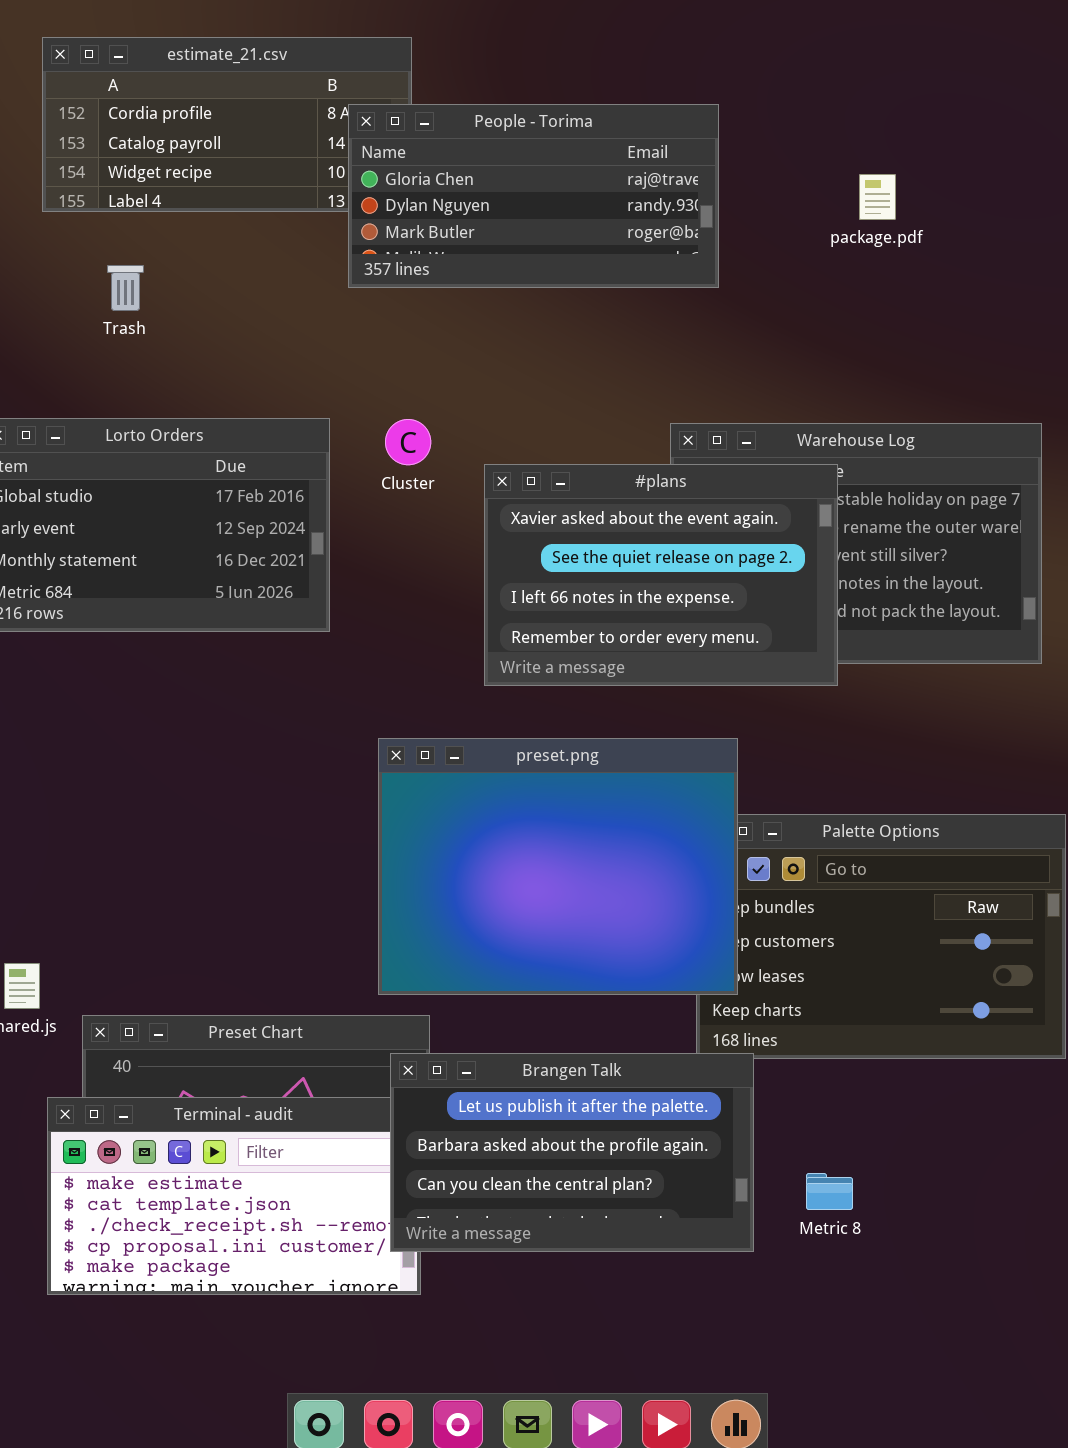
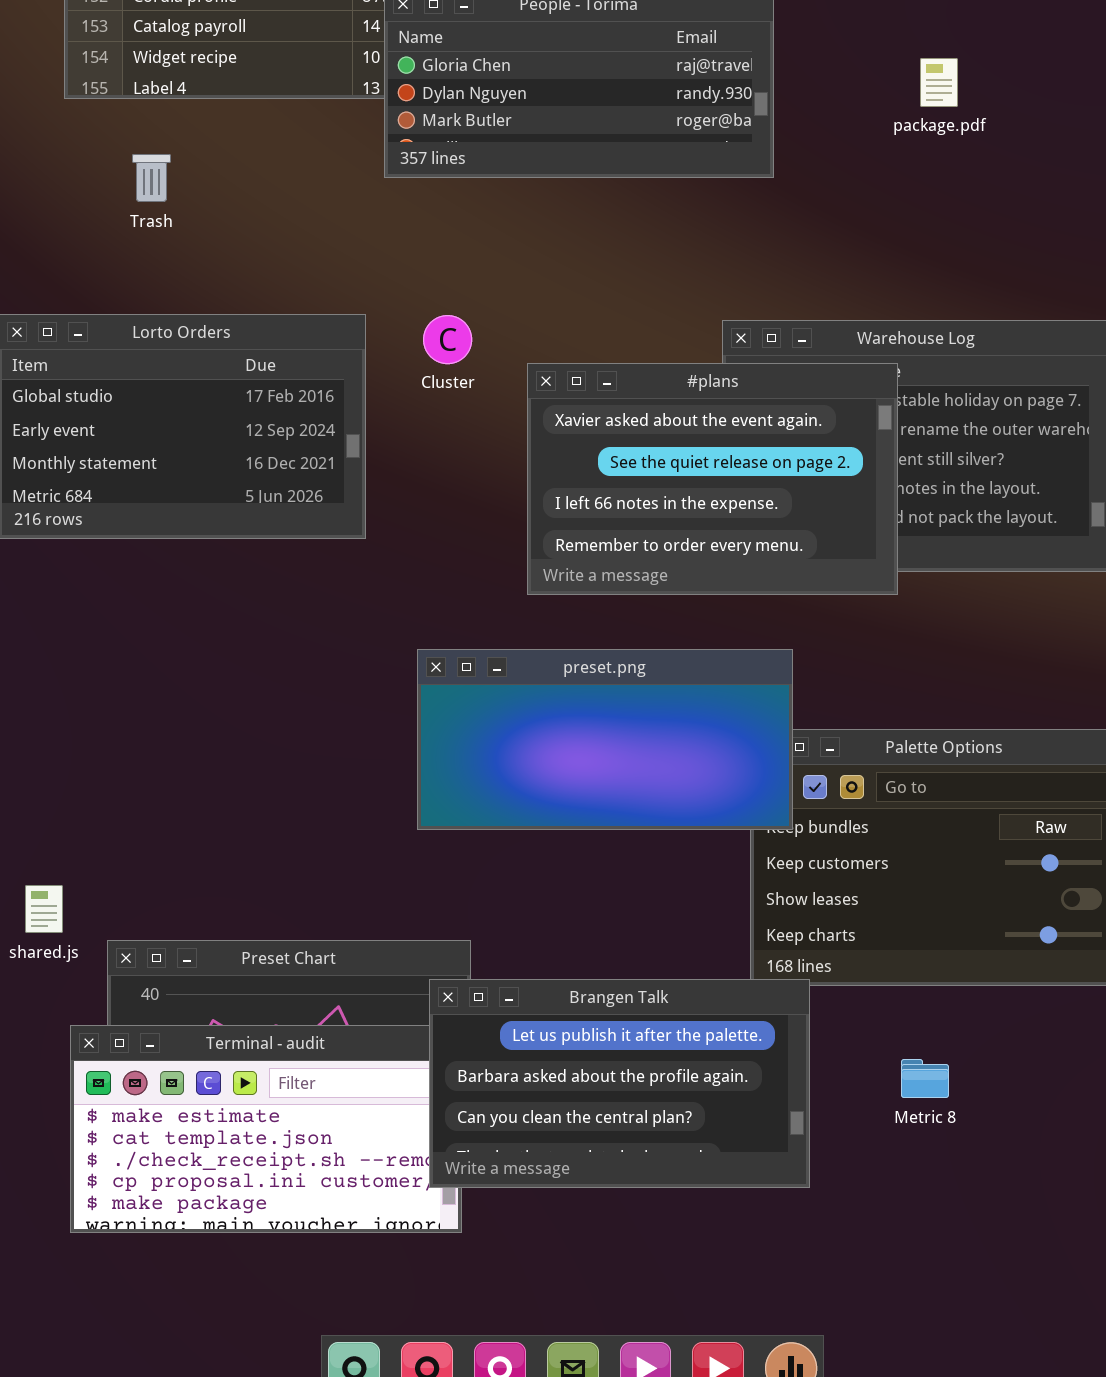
preset.png: [378,738,738,995] -> [417,649,793,830], resized
Metric 8: [806,1173,853,1210] -> [901,1059,949,1098], moved

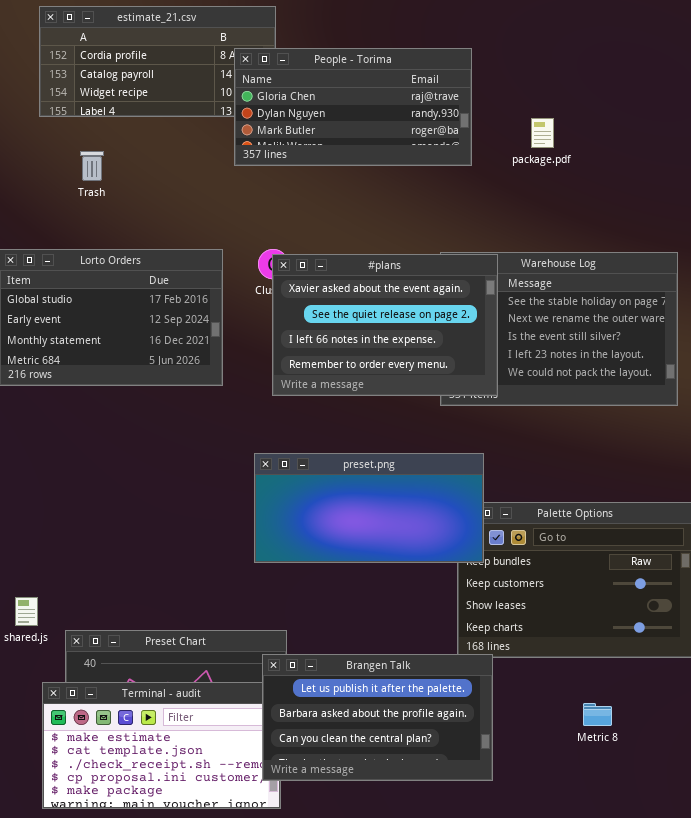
package.pdf: [920,58,958,107] -> [531,118,554,148], moved
#plans: [527,363,898,595] -> [272,254,498,396], moved
Metric 8: [901,1059,949,1098] -> [583,703,612,726], moved

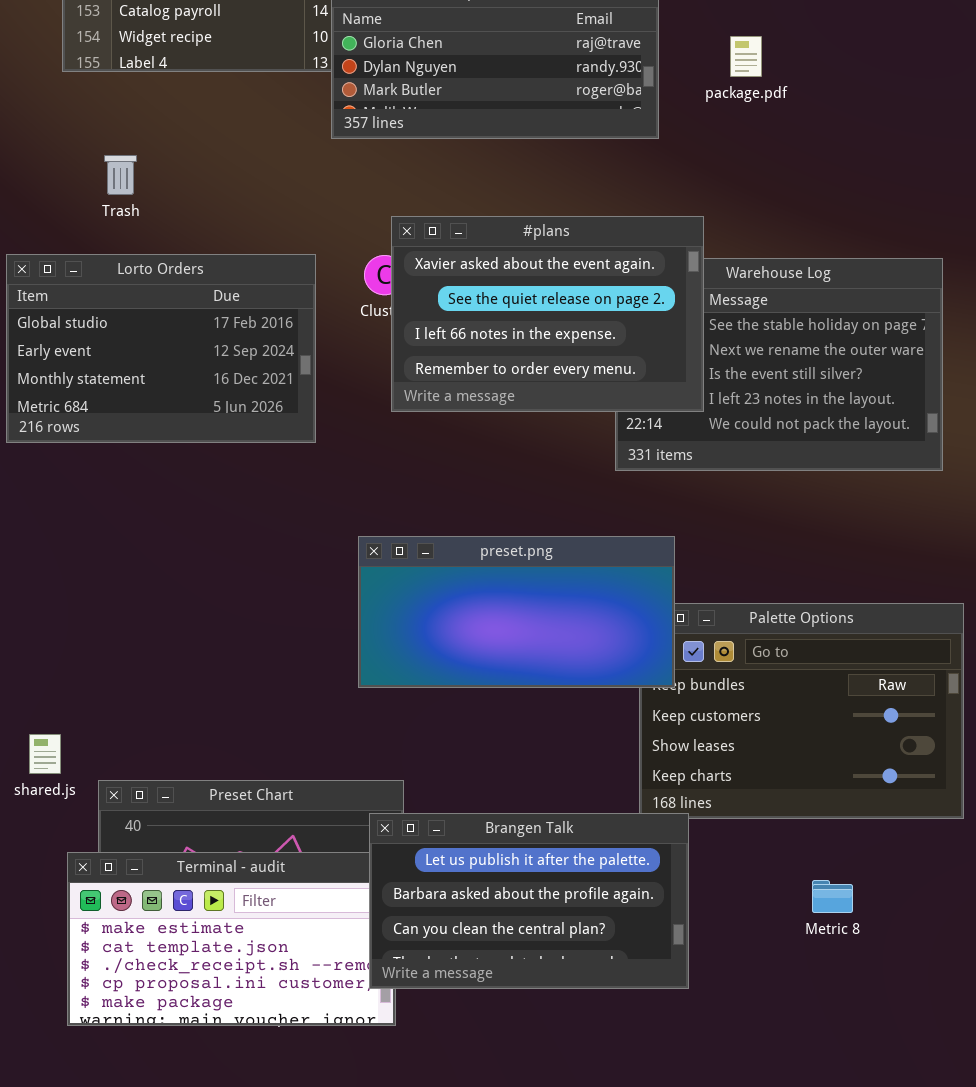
package.pdf: [531,118,554,148] -> [730,36,762,77], moved
Trash: [80,151,104,181] -> [104,155,137,195], moved
#plans: [272,254,498,396] -> [391,216,704,412], moved

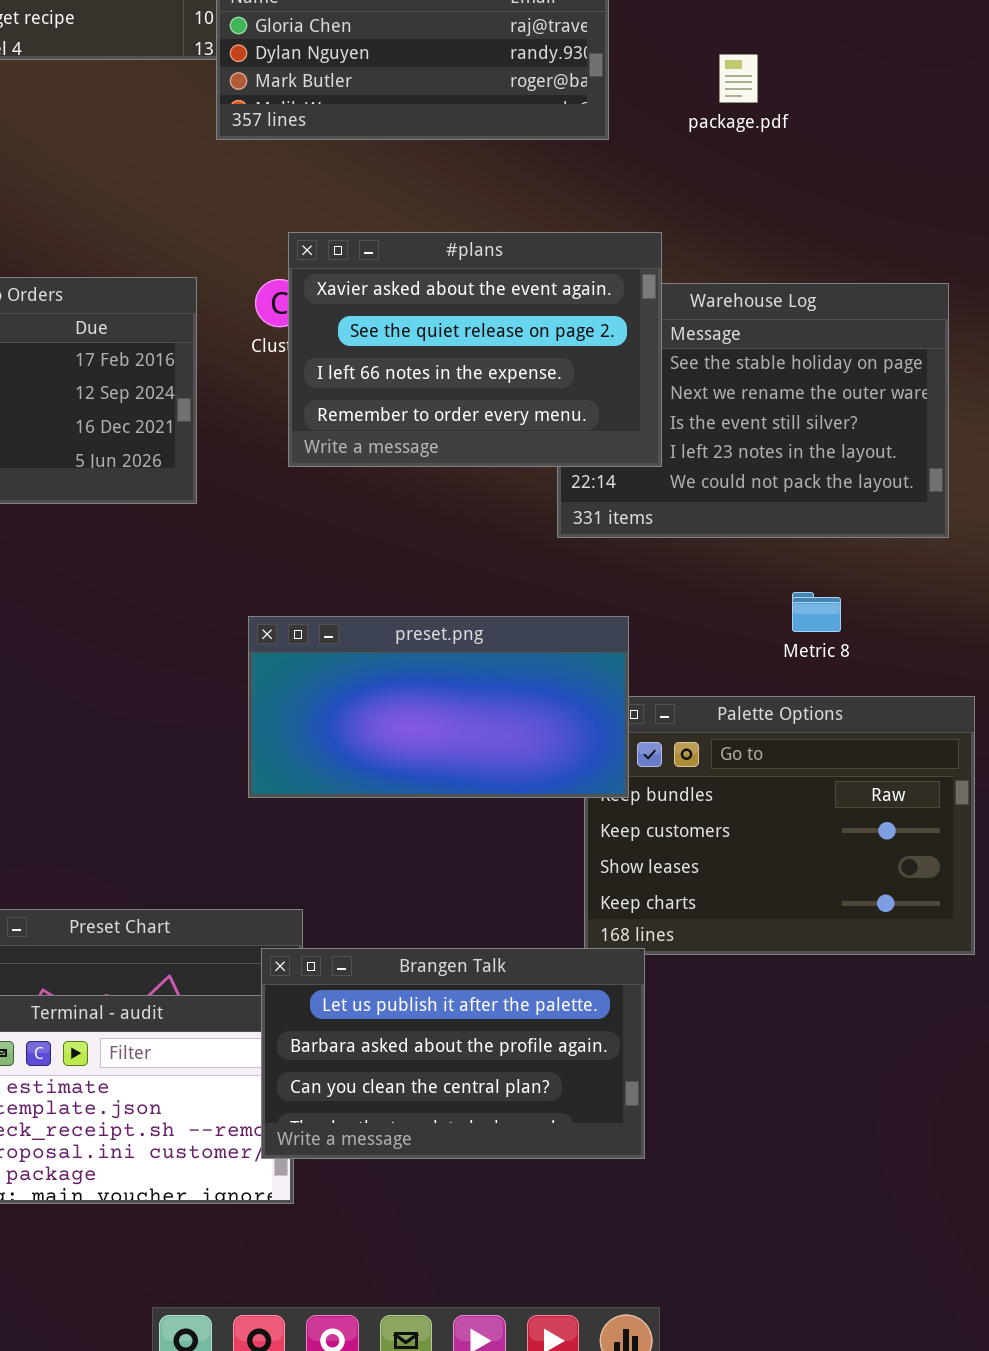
package.pdf: [730,36,762,77] -> [719,54,758,103], moved
Metric 8: [812,880,853,913] -> [792,592,841,632], moved

